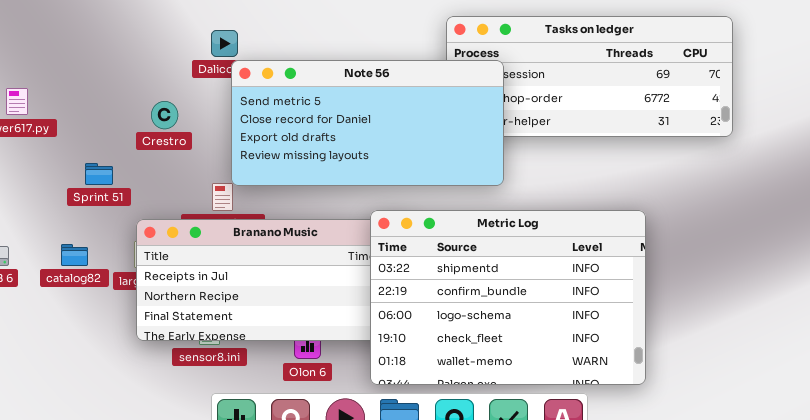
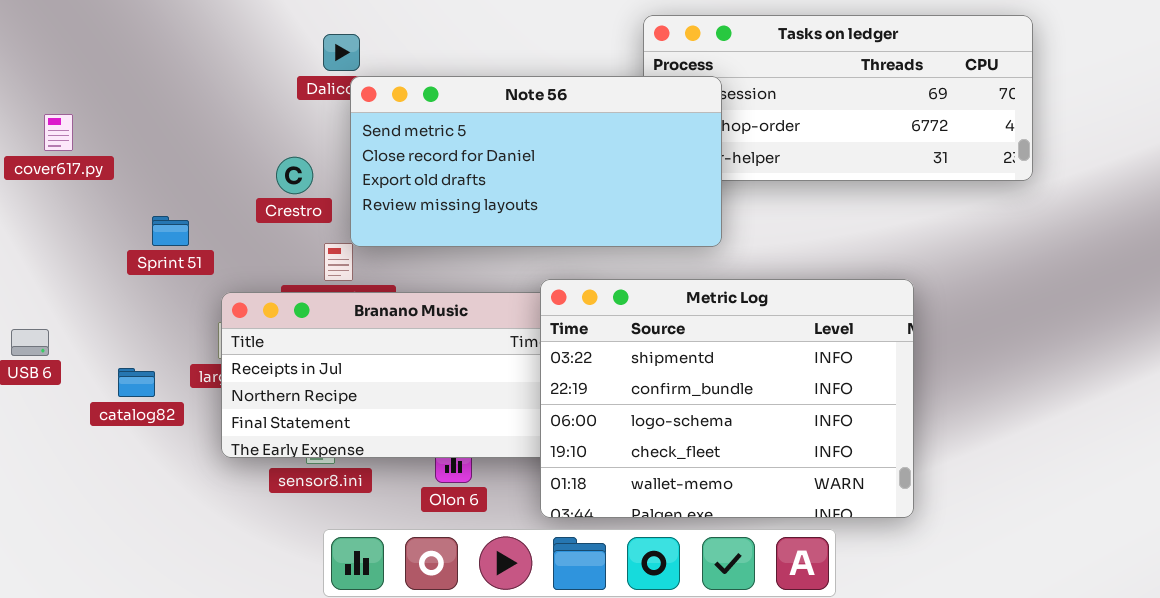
Crestro: [151,101,178,129] -> [276,157,313,194], moved
catalog82: [61,244,88,266] -> [118,368,155,397], moved

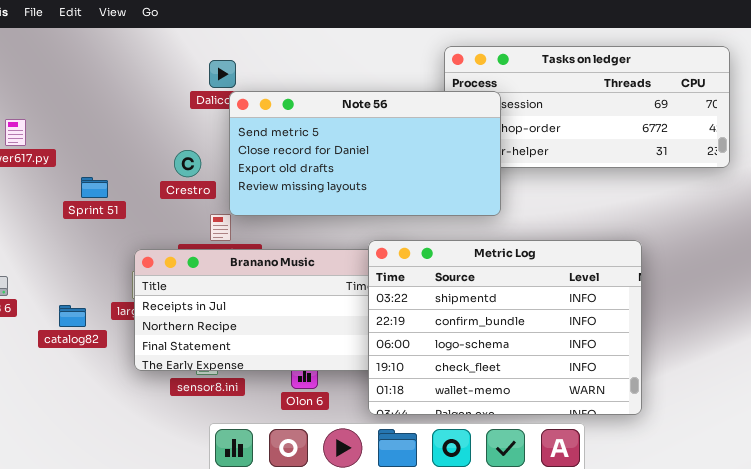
Sprint 51: [152,216,189,246] -> [81,177,108,198], moved

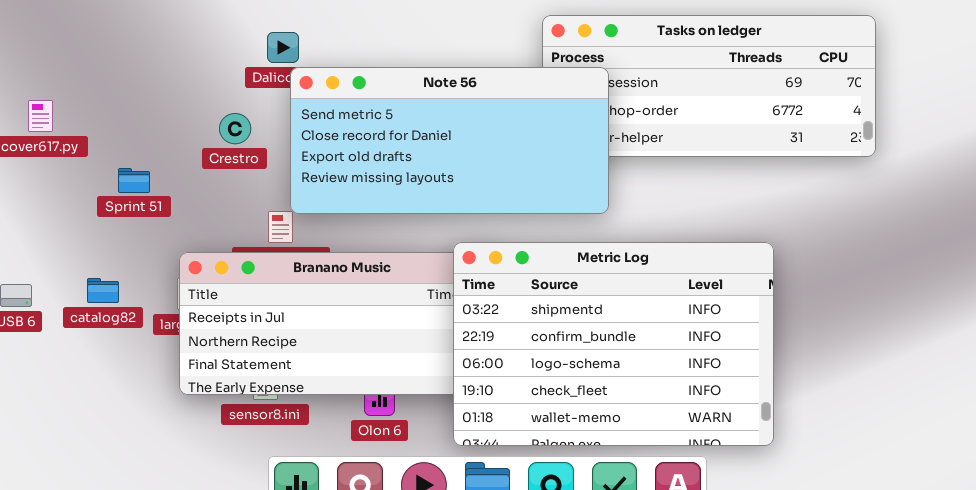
Crestro: [174,150,201,177] -> [219,113,251,144], moved
catalog82: [59,305,86,327] -> [87,278,119,303], moved

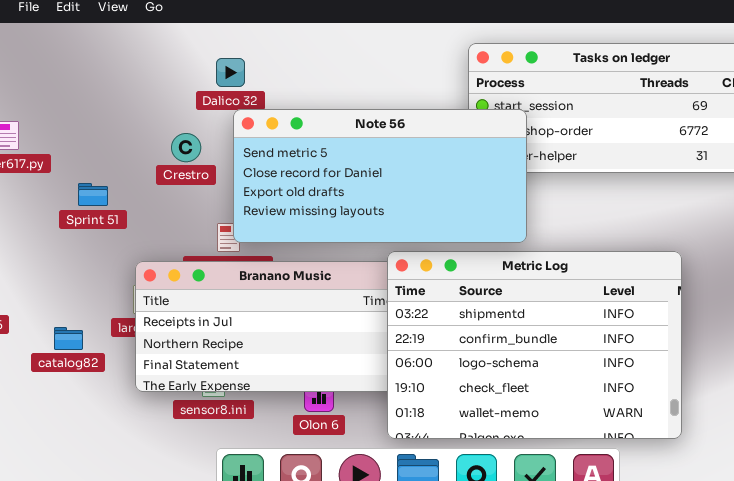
Note 56: [290,67,609,214] -> [233,109,527,243], moved
catalog82: [87,278,119,303] -> [54,327,83,350], moved

